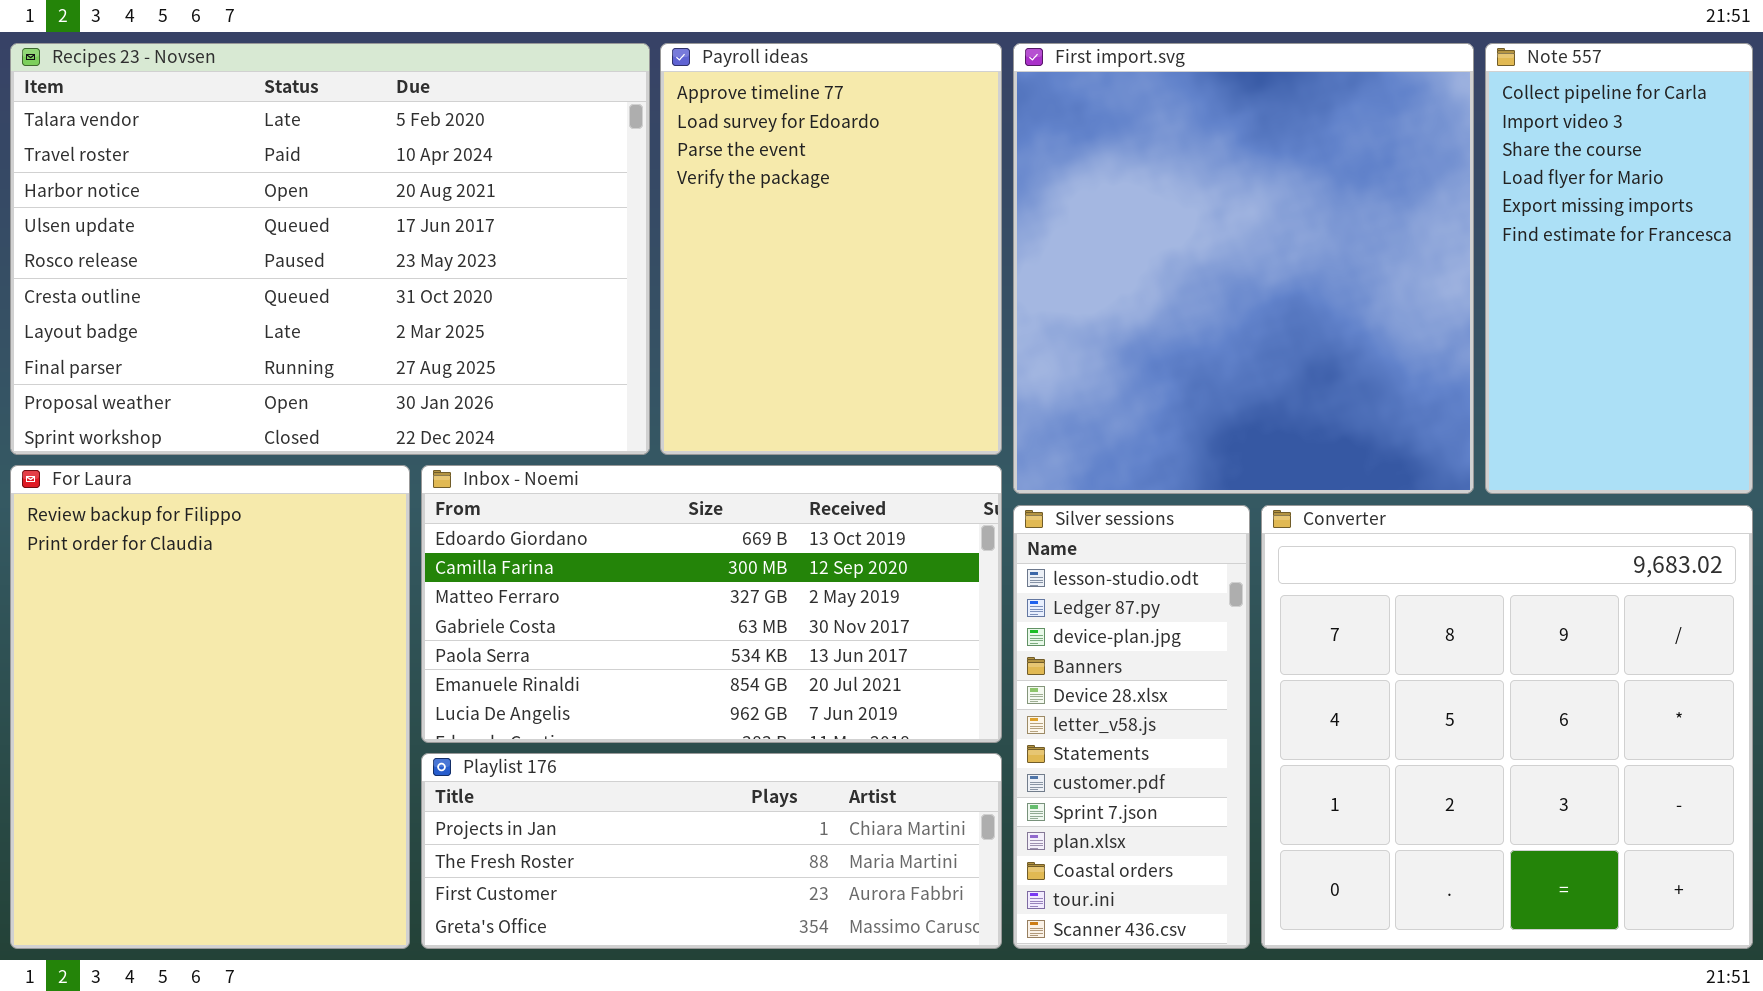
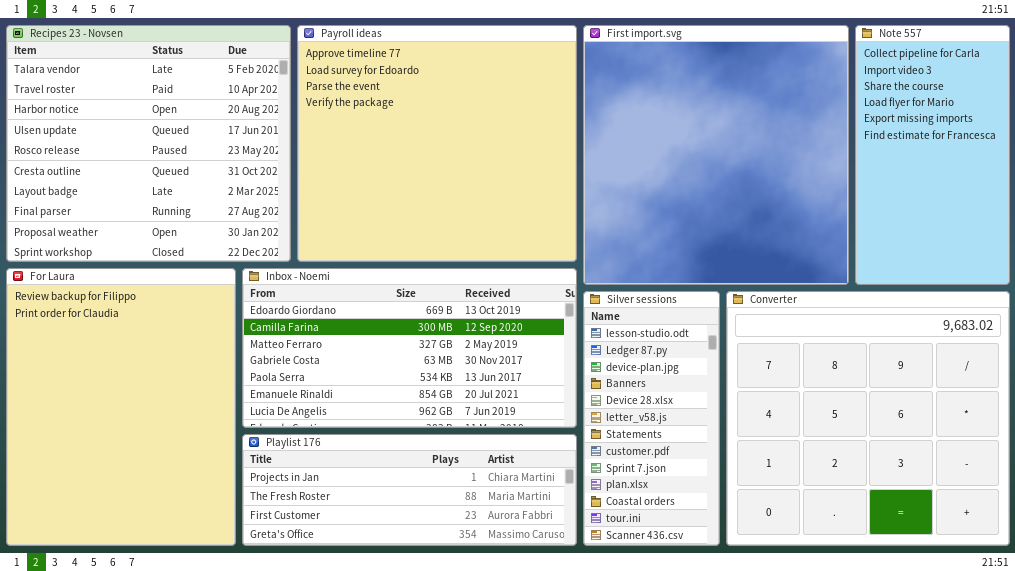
Recipes 23 - Novsen: [10,43,650,455] -> [6,25,291,262], resized
Payroll ideas: [660,43,1002,455] -> [297,25,577,262], resized

